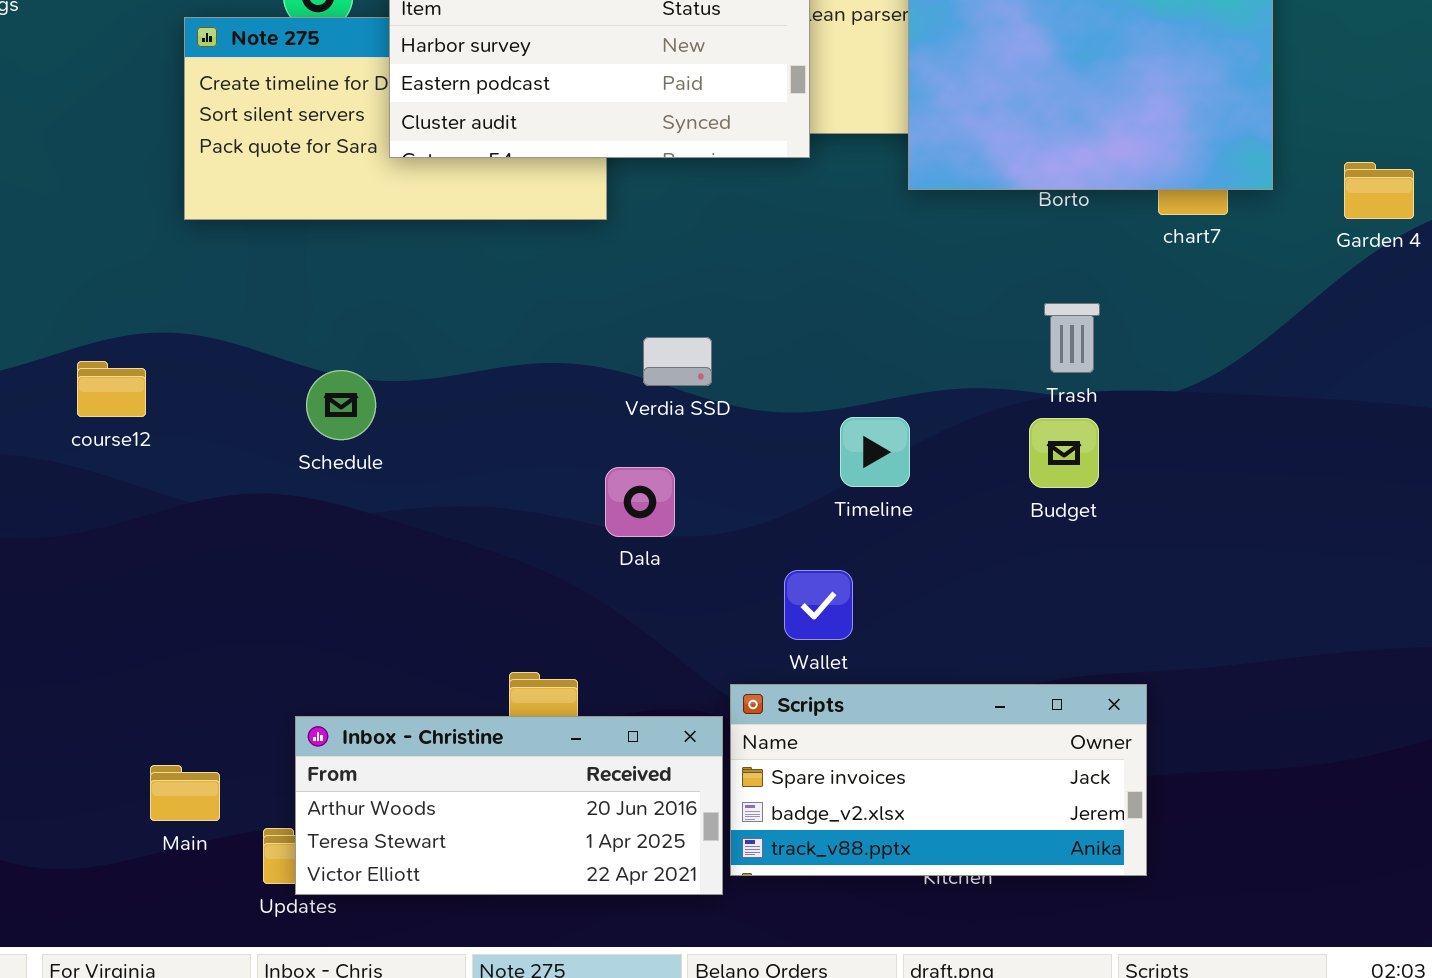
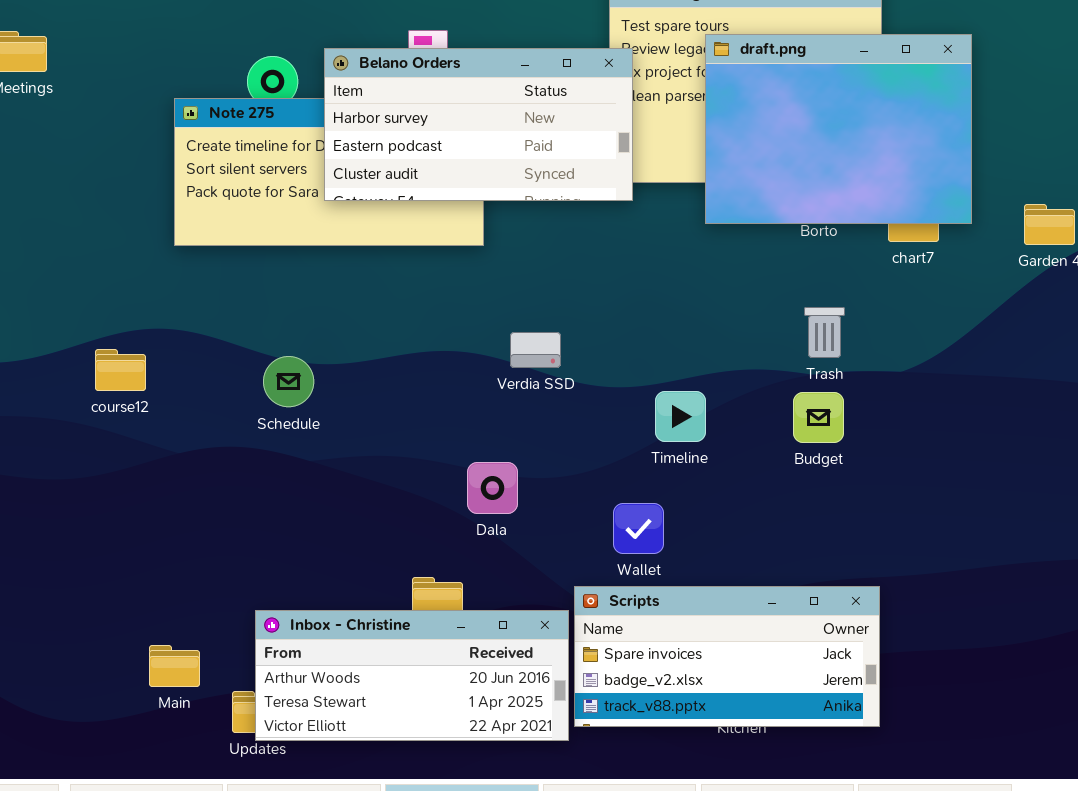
Dala: [605,467,675,537] -> [467,462,518,514], moved

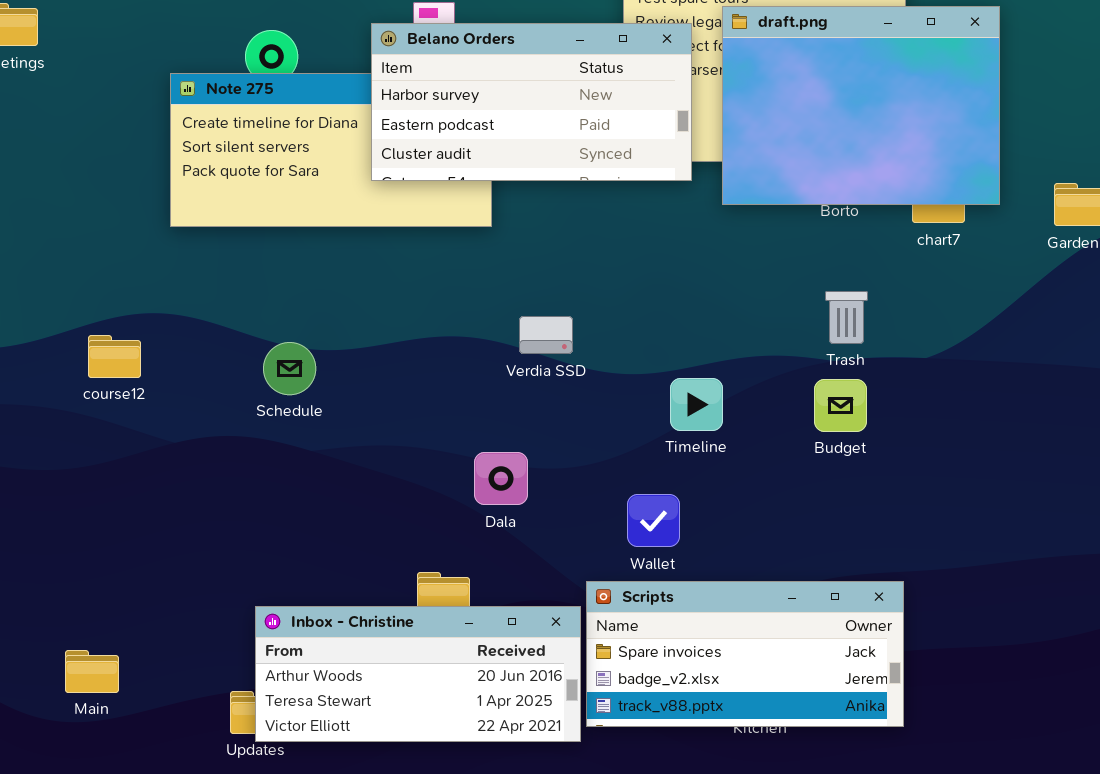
Belano Orders: [324,48,633,201] -> [371,23,692,181], moved
Main: [149,645,200,687] -> [65,650,119,693], moved

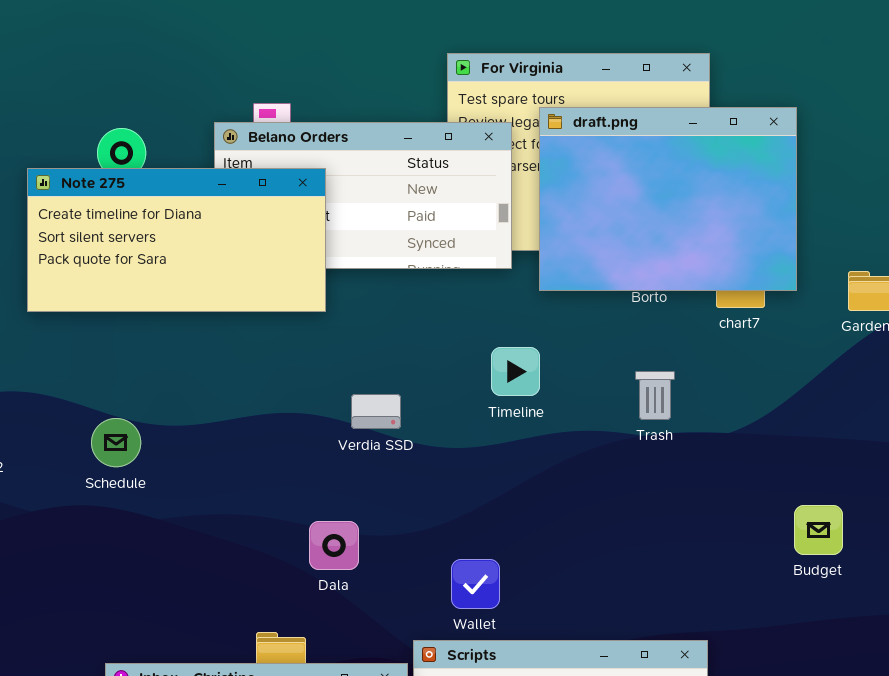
Note 275: [170,73,492,227] -> [27,168,326,312], raised
Schedule: [263,342,316,395] -> [91,418,141,467], moved
Timeline: [670,378,723,431] -> [491,347,540,396], moved
Budget: [814,379,867,432] -> [794,505,843,555], moved

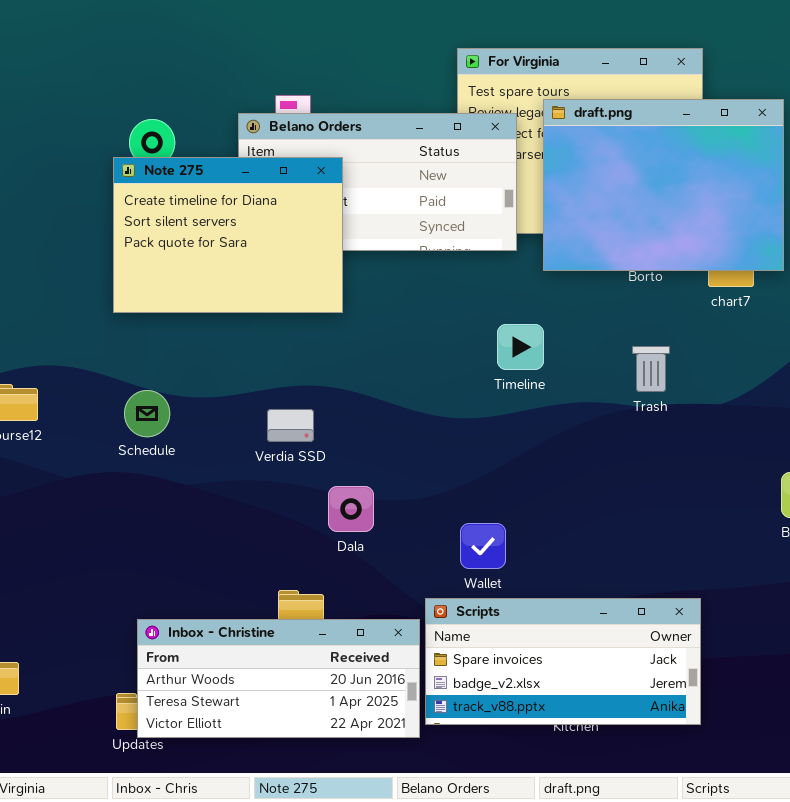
Note 275: [27,168,326,312] -> [113,157,343,313], resized
Verdia SSD: [351,394,401,429] -> [267,409,314,442], moved

